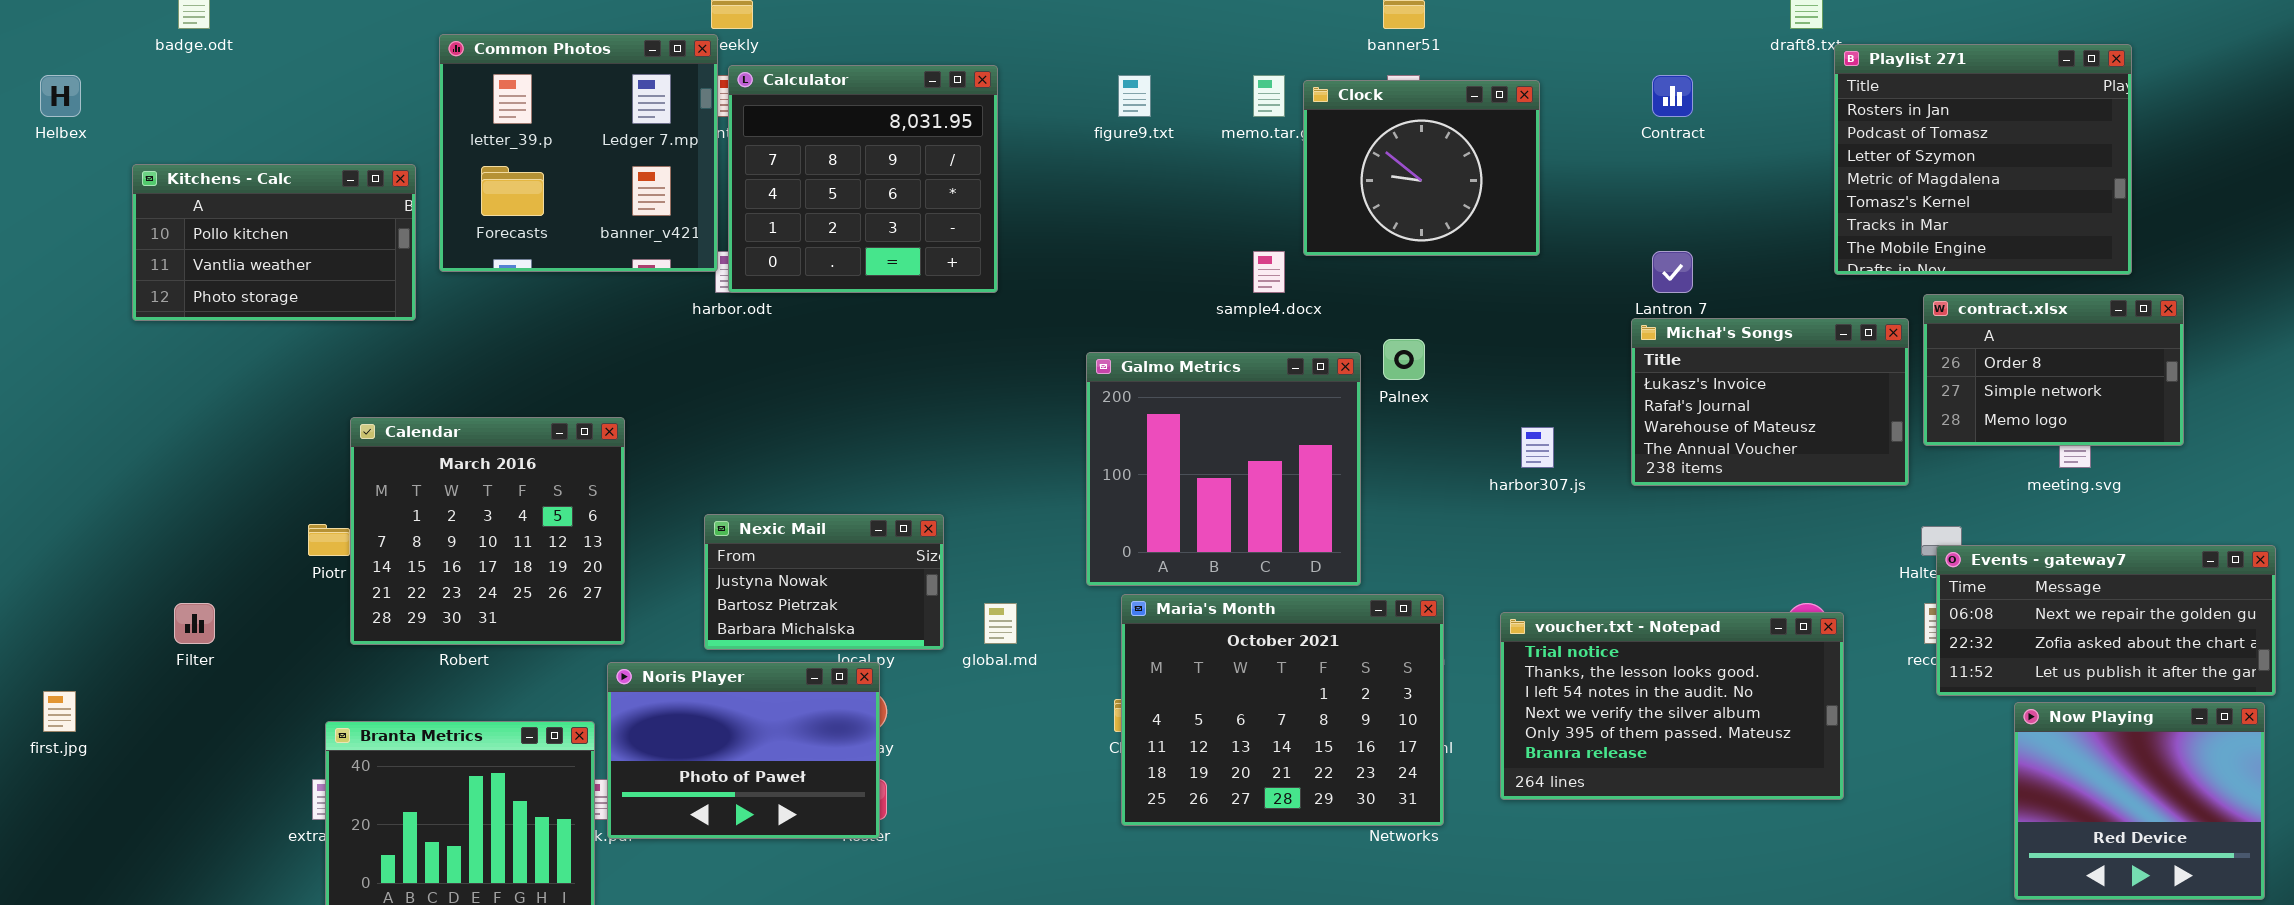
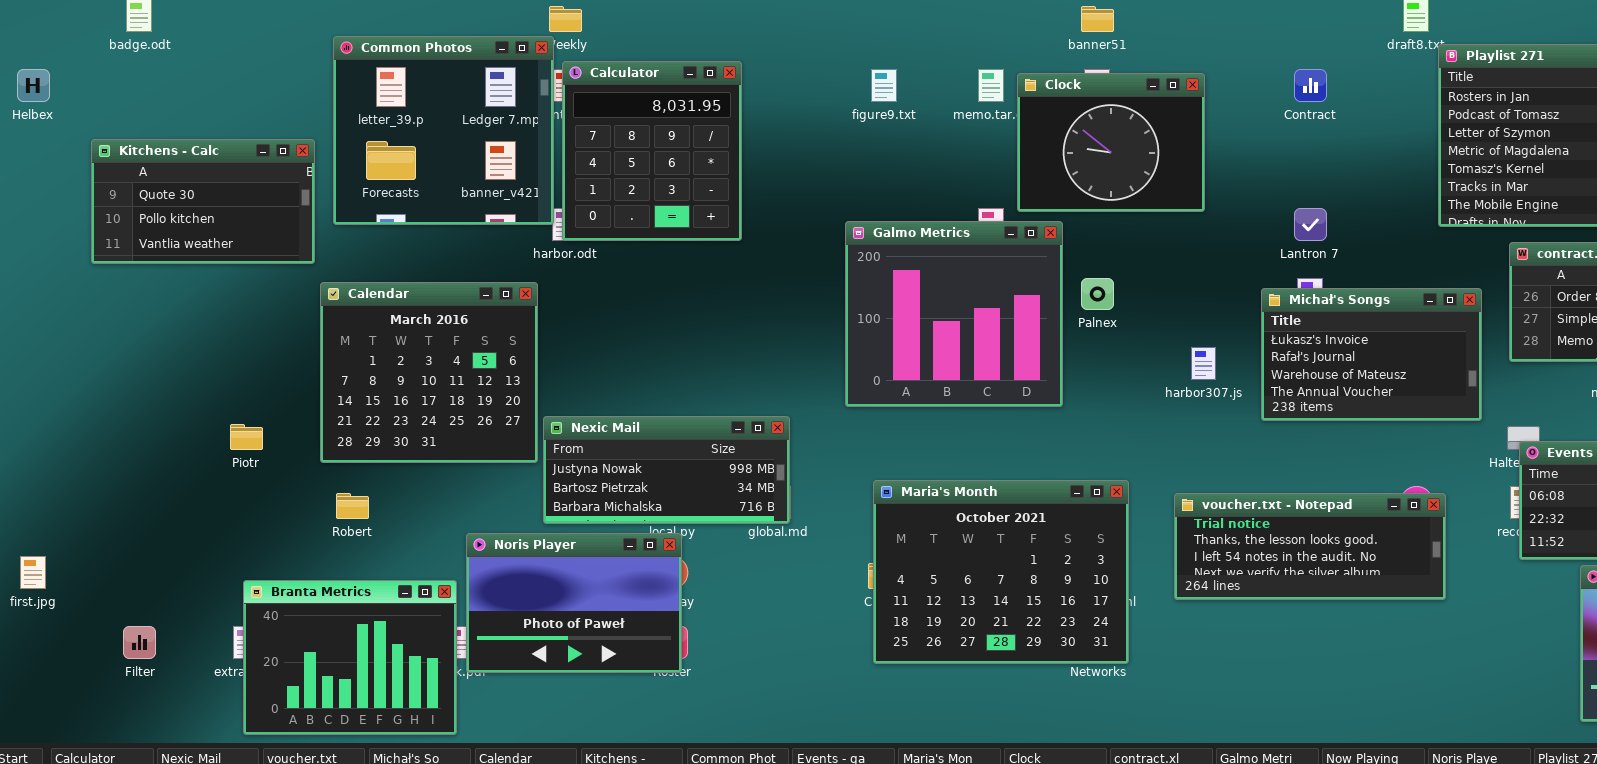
Calculator: [728,65,998,293] -> [562,61,742,241], resized
Kitchens - Calc: [132,164,416,321] -> [91,139,315,264], scrolled up 1 row
Michał's Songs: [1631,318,1909,486] -> [1261,288,1482,421], moved
Galmo Metrics: [1086,352,1361,586] -> [845,221,1063,407], moved
Calendar: [350,417,625,645] -> [320,282,538,463], moved
Nexic Mail: [704,514,944,650] -> [543,416,790,524], resized
Filter: [174,603,215,644] -> [123,626,156,659], moved
voucher.txt - Notepad: [1500,612,1844,800] -> [1174,493,1446,600], resized

